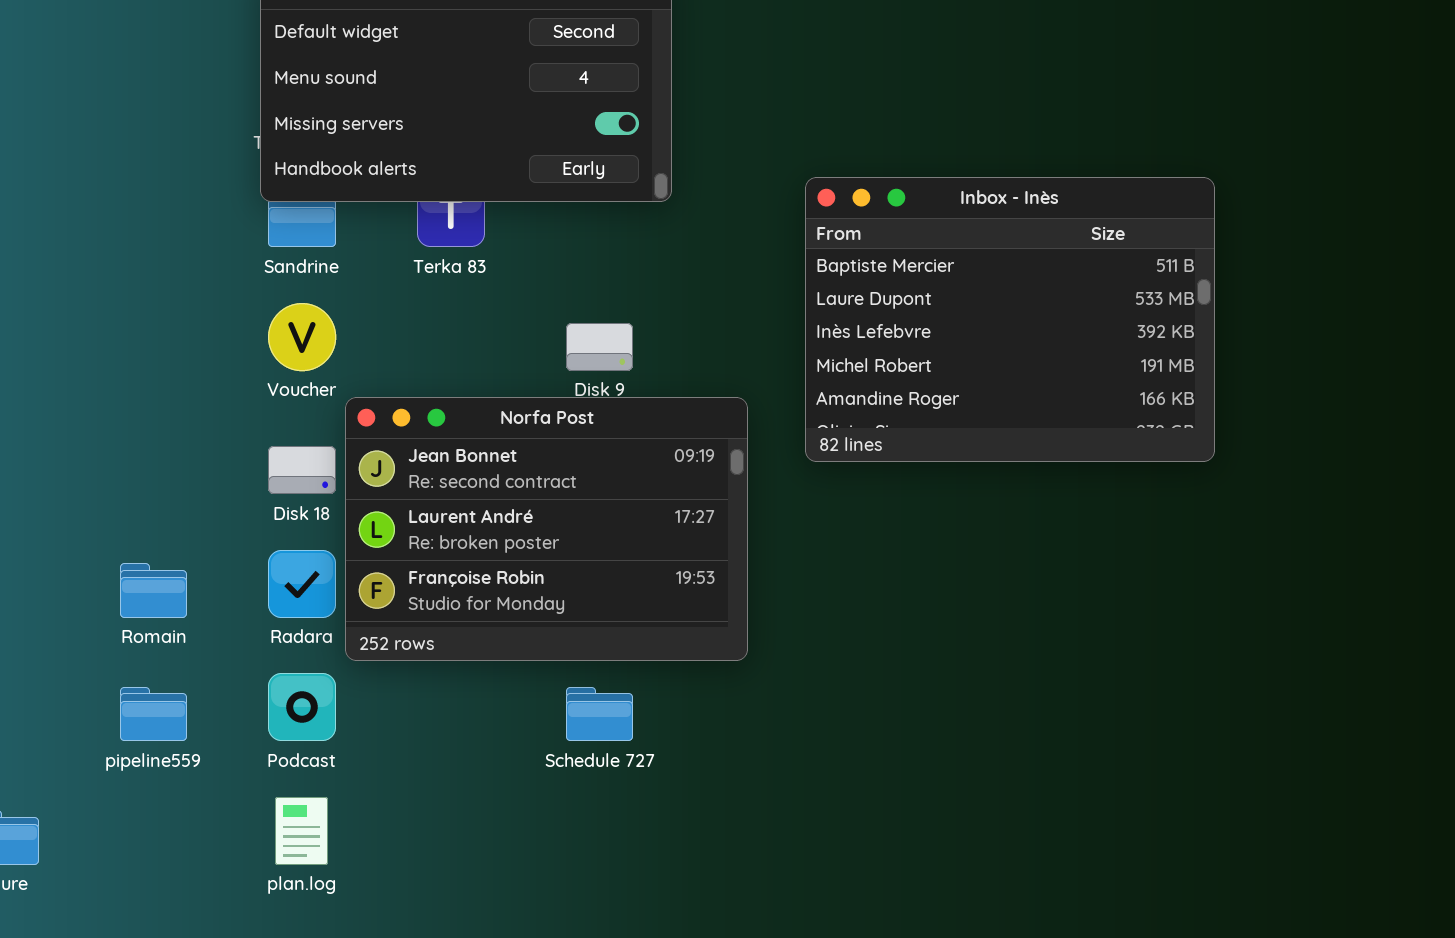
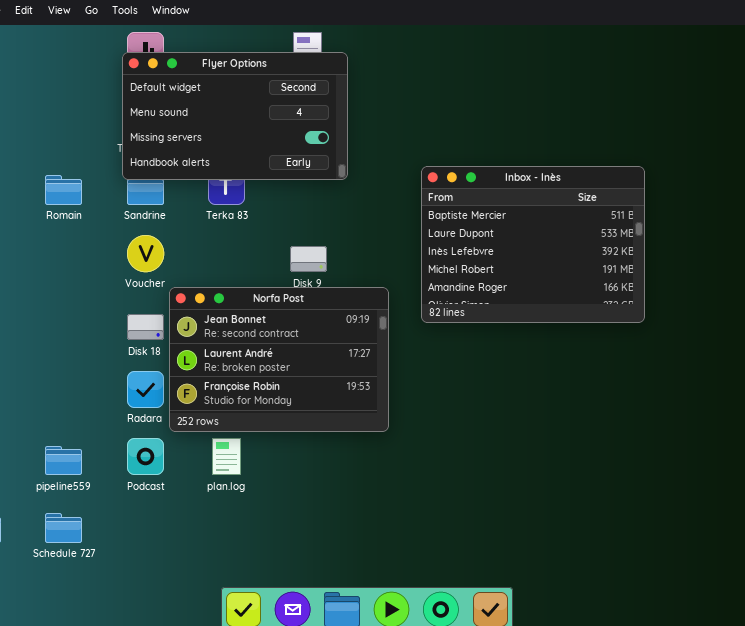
Romain: [120,563,187,618] -> [45,175,82,205], moved
Schedule 727: [566,687,633,741] -> [45,513,82,543], moved
plan.log: [275,797,328,865] -> [212,438,241,475], moved

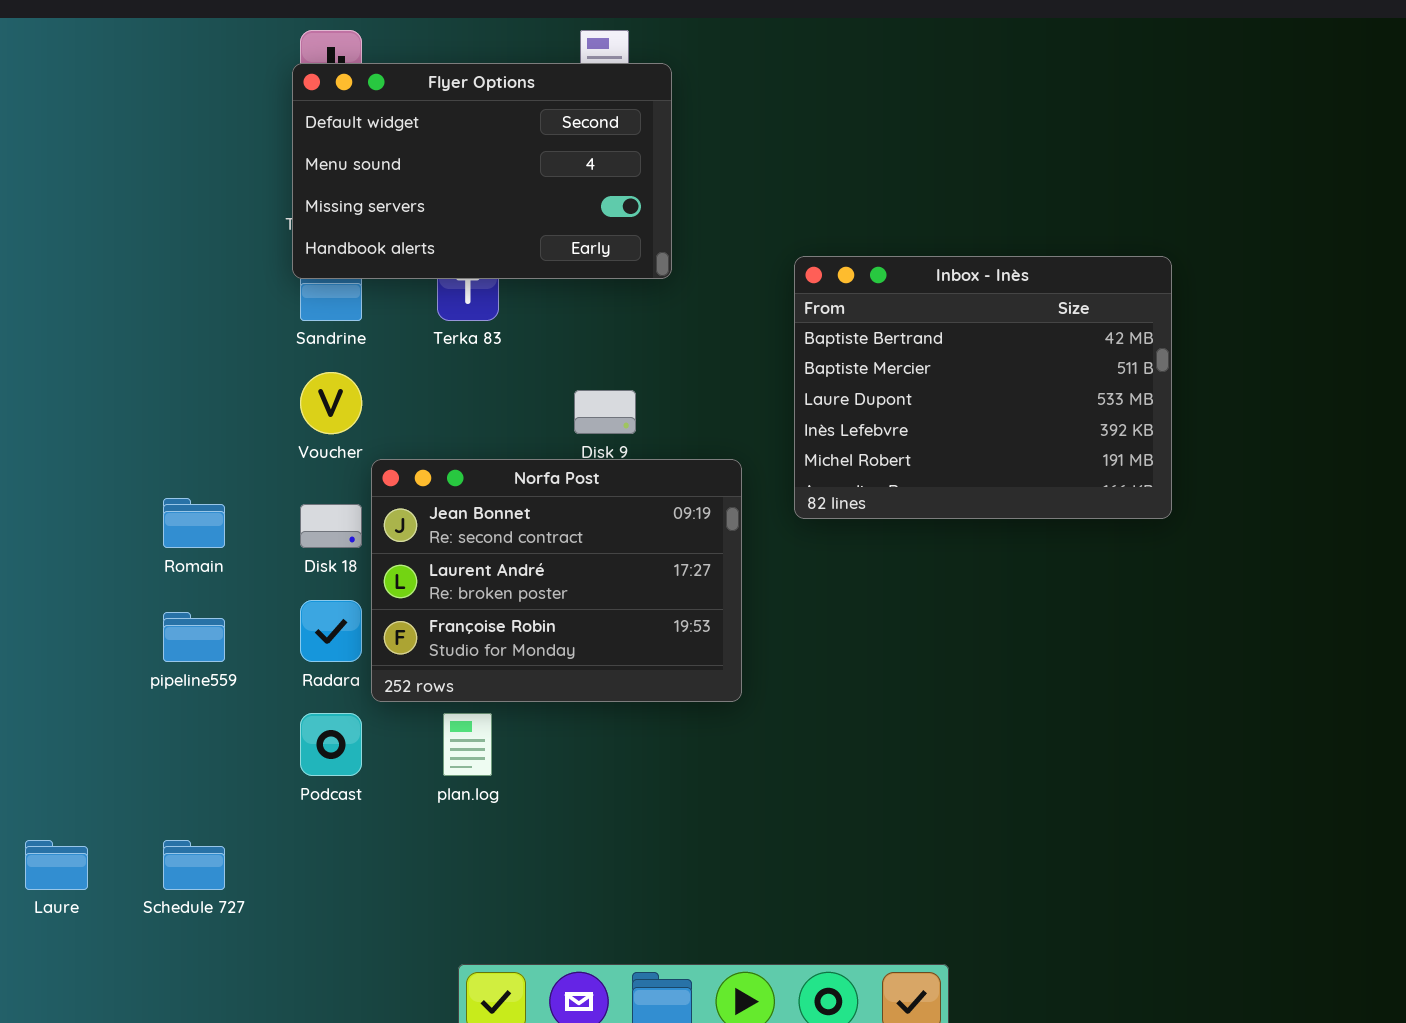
Inbox - Inès: [421,166,645,323] -> [794,256,1172,519], scrolled up 1 row
Romain: [45,175,82,205] -> [163,498,225,548], moved
pipeline559: [45,446,82,475] -> [163,612,225,662], moved

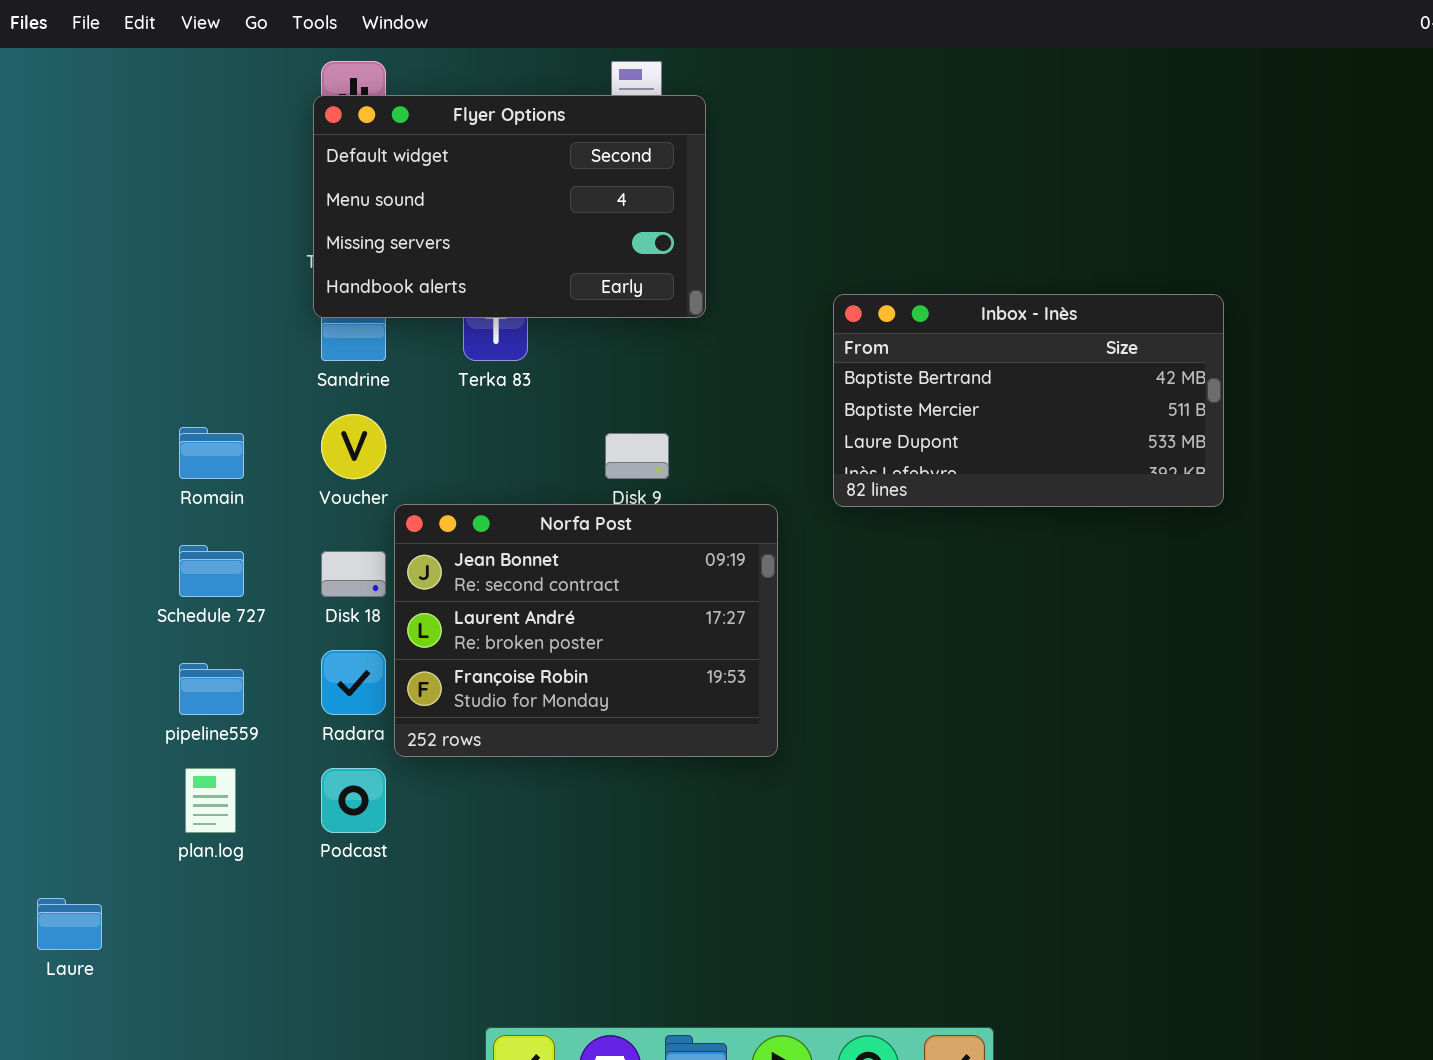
Inbox - Inès: [794,256,1172,519] -> [833,294,1224,507], resized
Romain: [163,498,225,548] -> [179,427,244,479], moved
plan.log: [443,713,492,776] -> [185,768,236,833], moved
Schedule 727: [163,840,225,890] -> [179,545,244,597], moved

